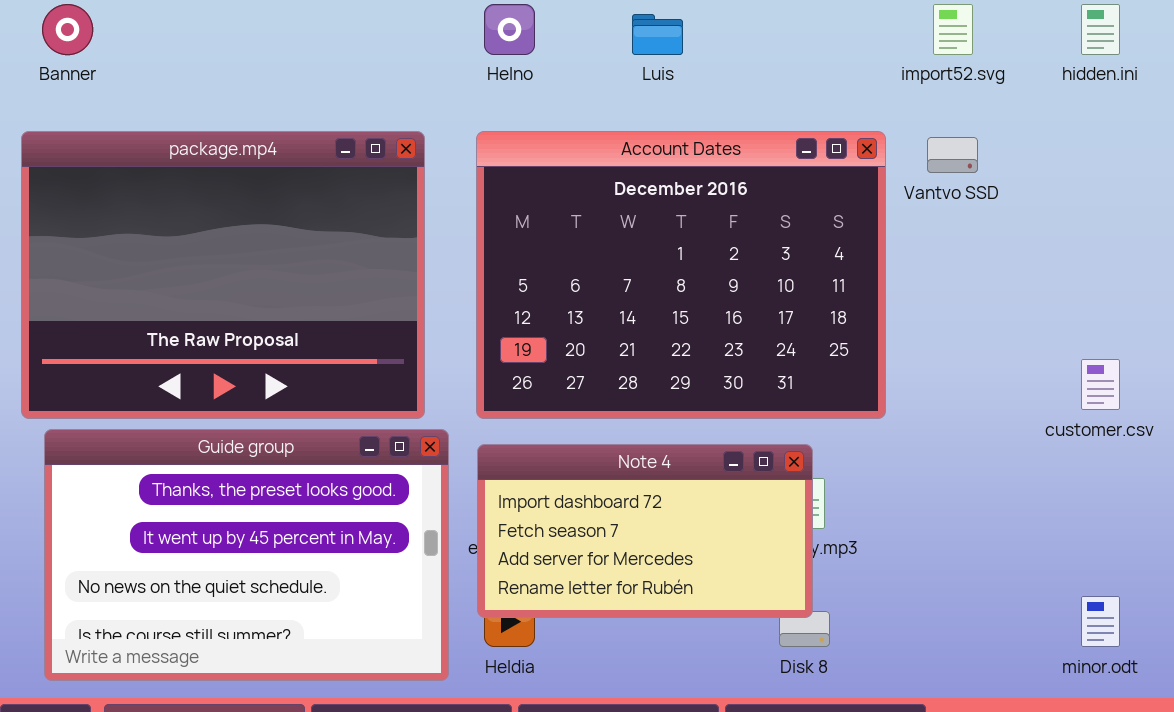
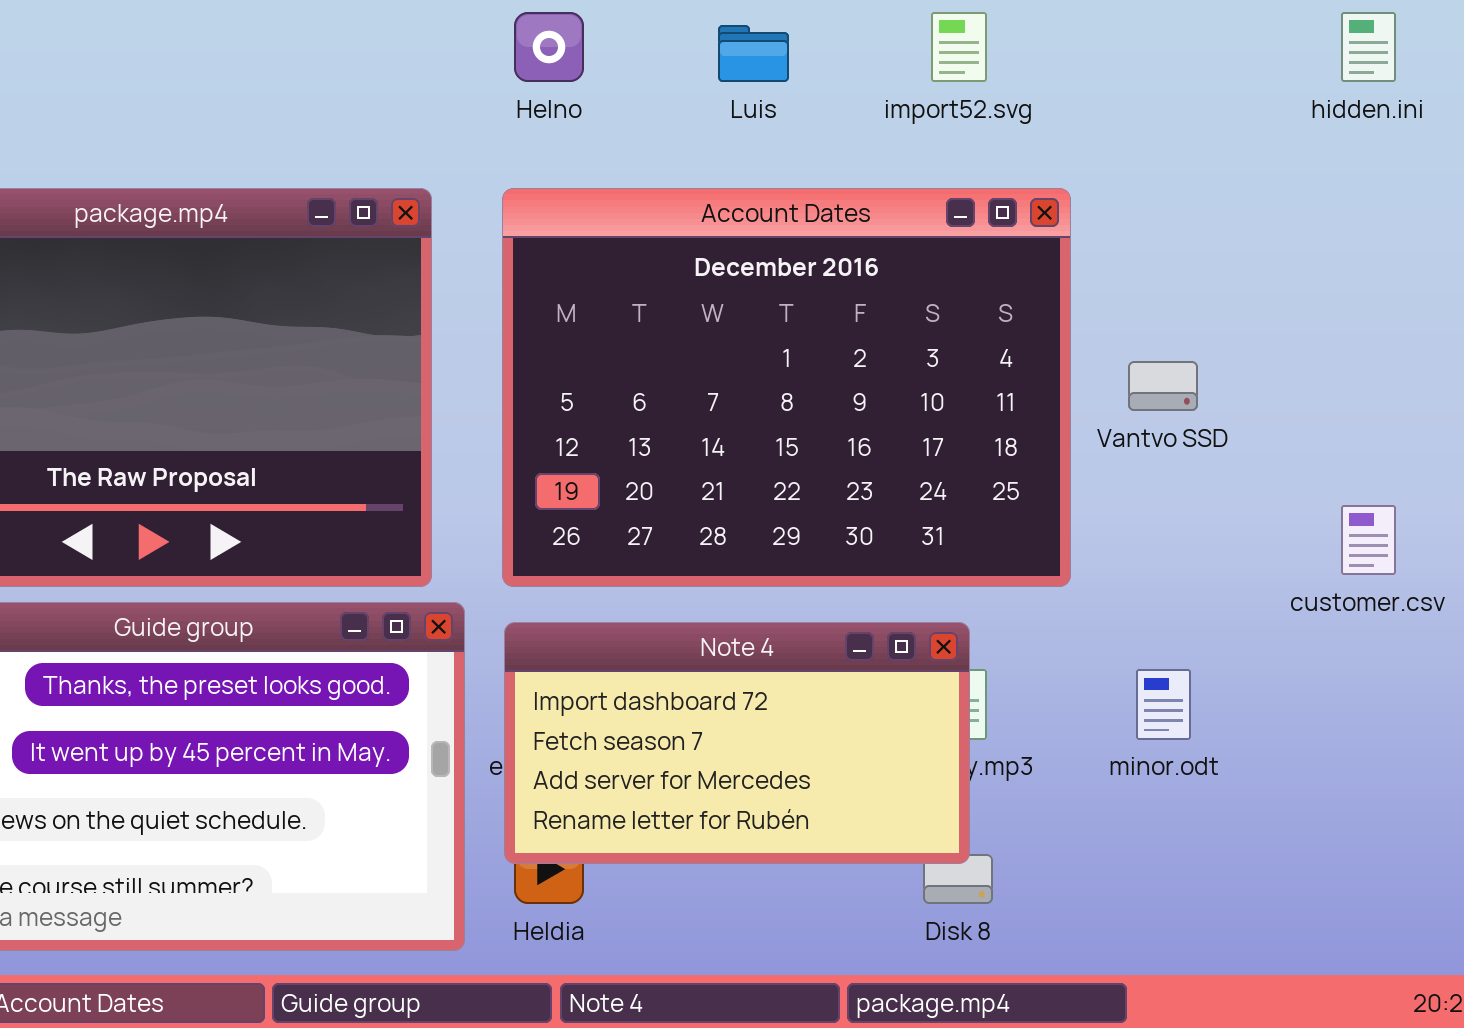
import52.svg: [933,4,973,55] -> [931,12,987,82], moved
Vantvo SSD: [927,137,978,173] -> [1128,361,1198,411], moved
minor.odt: [1081,596,1120,647] -> [1136,669,1191,740], moved

